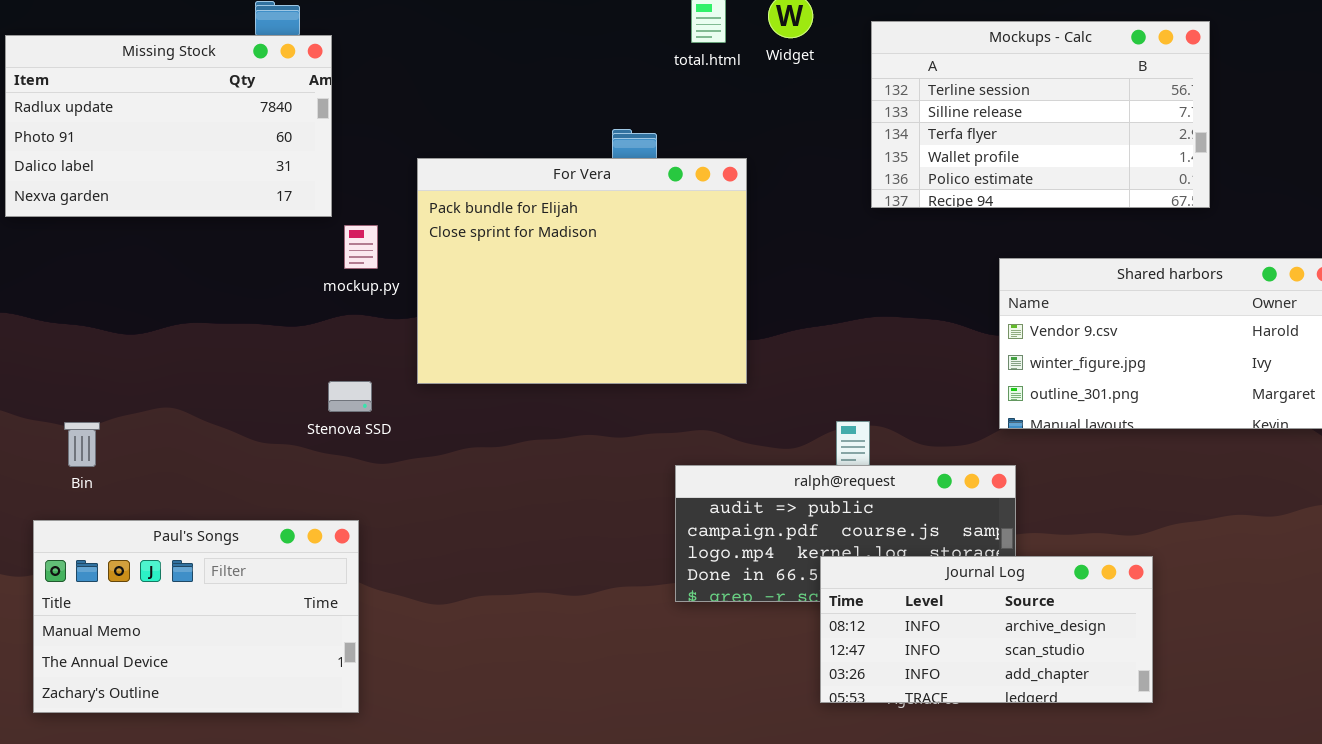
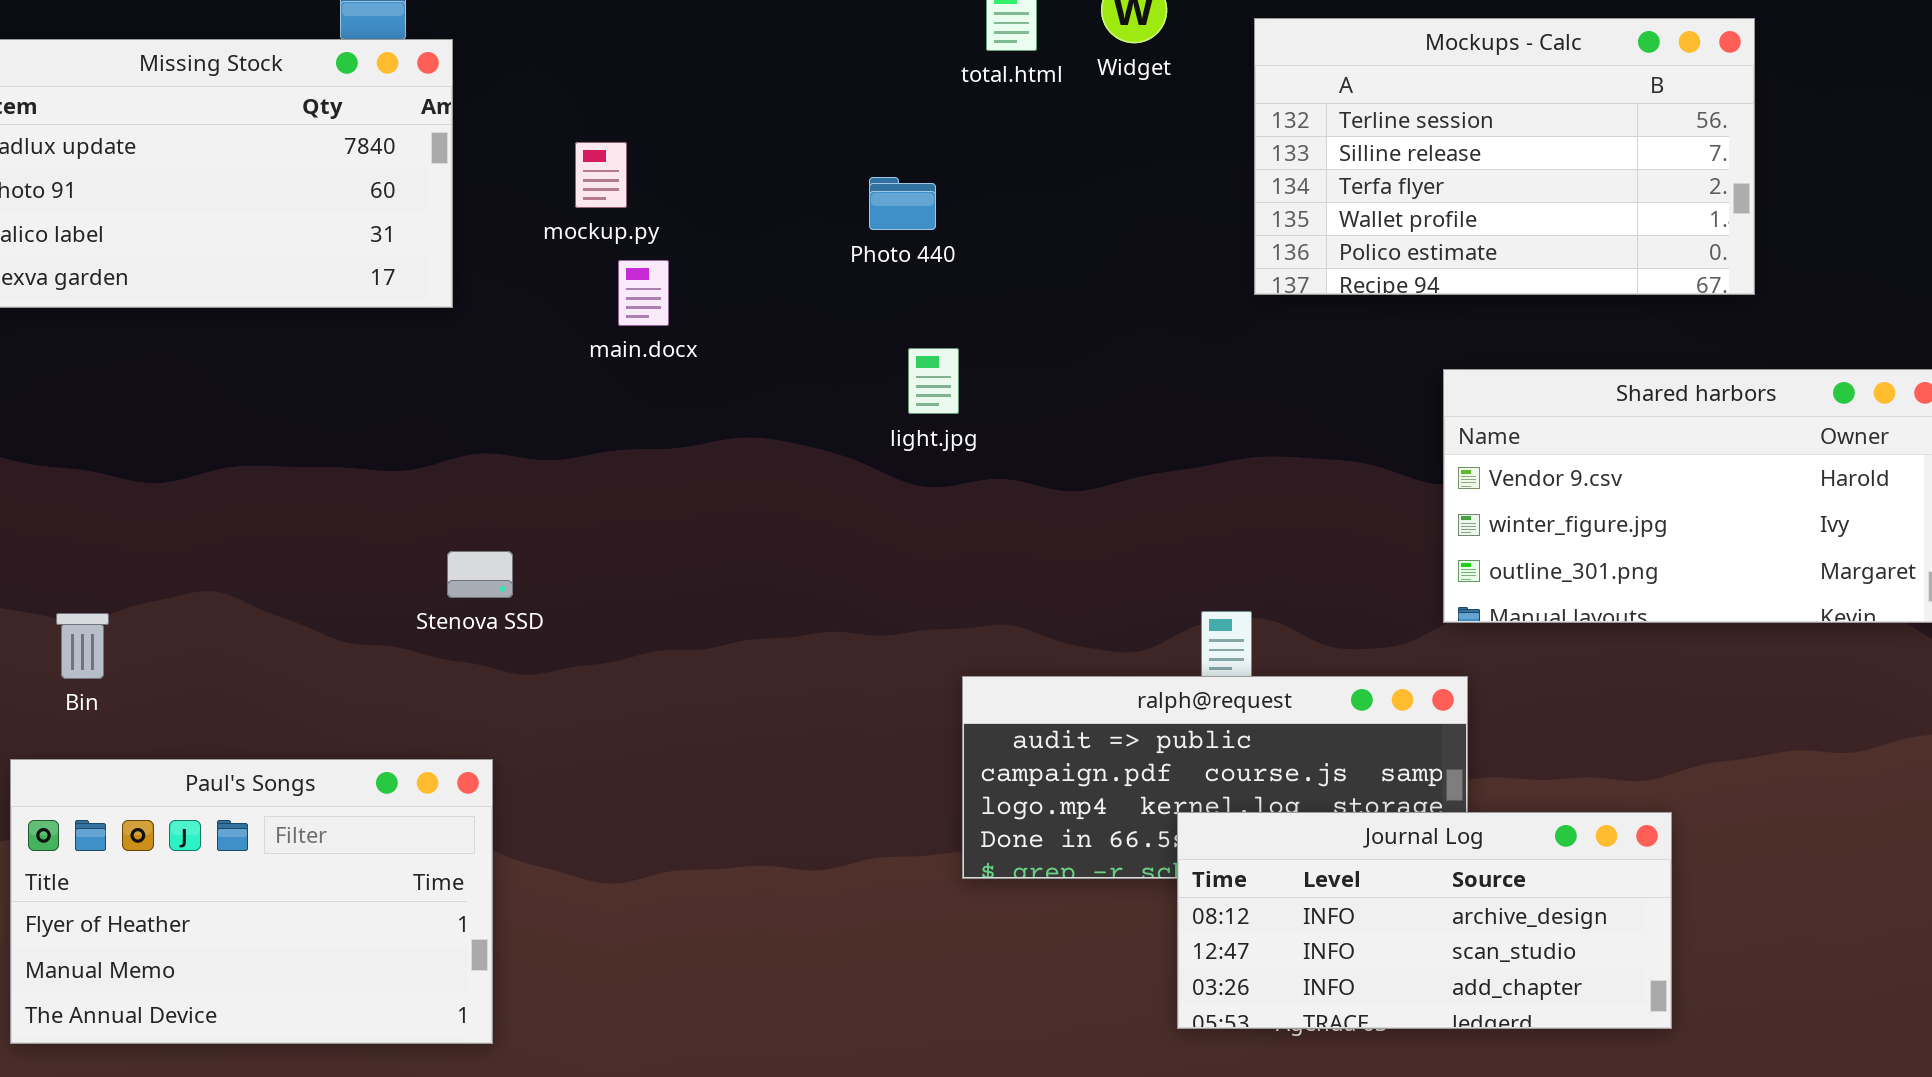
For Vera: [417,158,747,384] -> none, closed
mockup.py: [344,225,378,269] -> [575,142,627,208], moved
Paul's Songs: [33,520,359,713] -> [10,759,493,1044], scrolled up 1 row

